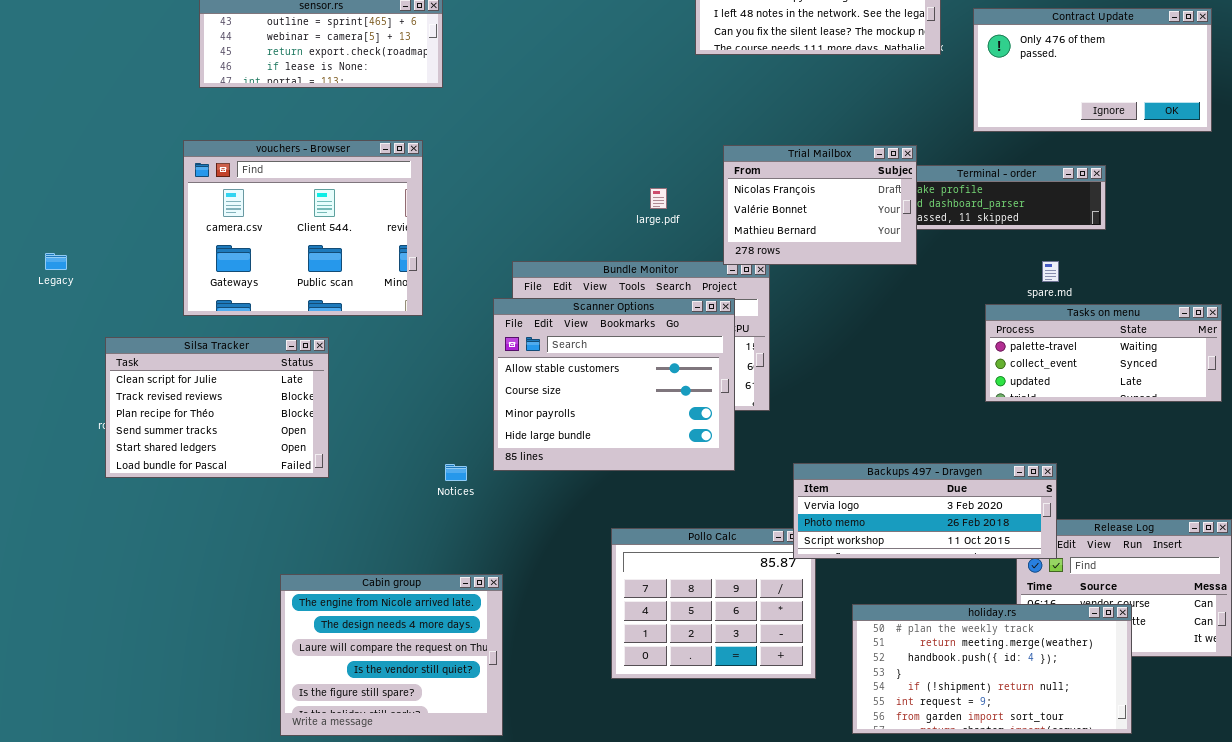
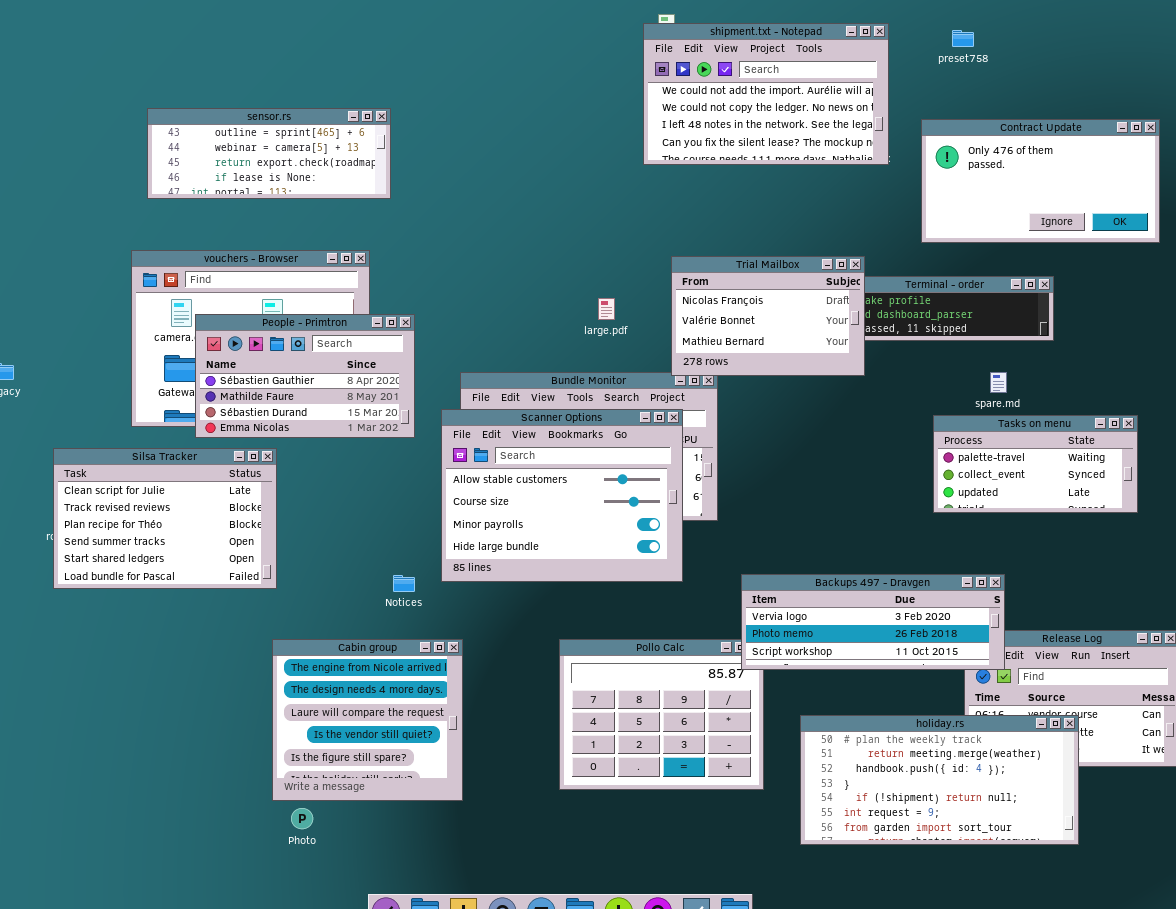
People - Primtron: none -> [195,314,415,438], opened
Tasks on menu: [985,304,1222,402] -> [933,415,1138,513], resized
Cabin group: [280,574,503,736] -> [272,639,463,801], moved, resized

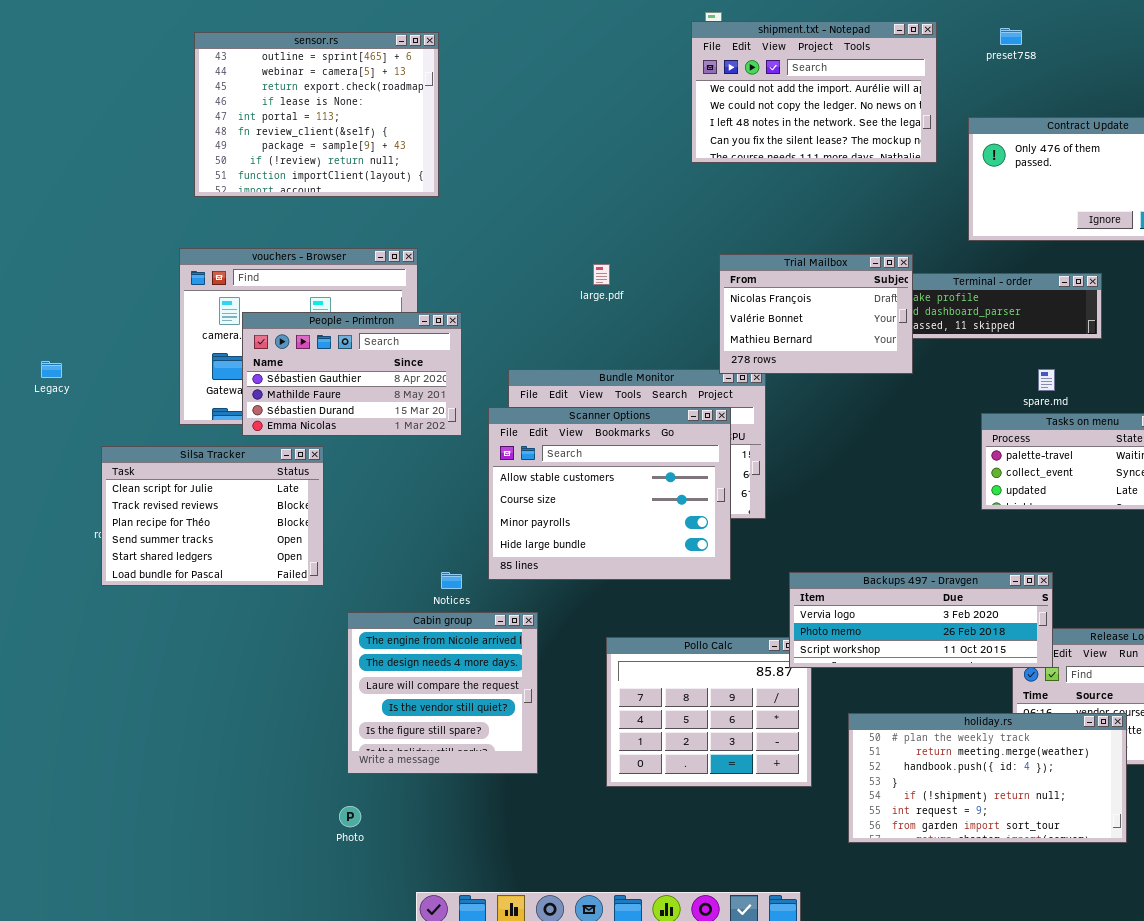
sensor.rs: [147,108,391,199] -> [194,32,439,197], resized
large.pdf: [598,298,615,320] -> [593,264,610,285], moved
Cabin group: [272,639,463,801] -> [347,612,538,774], moved

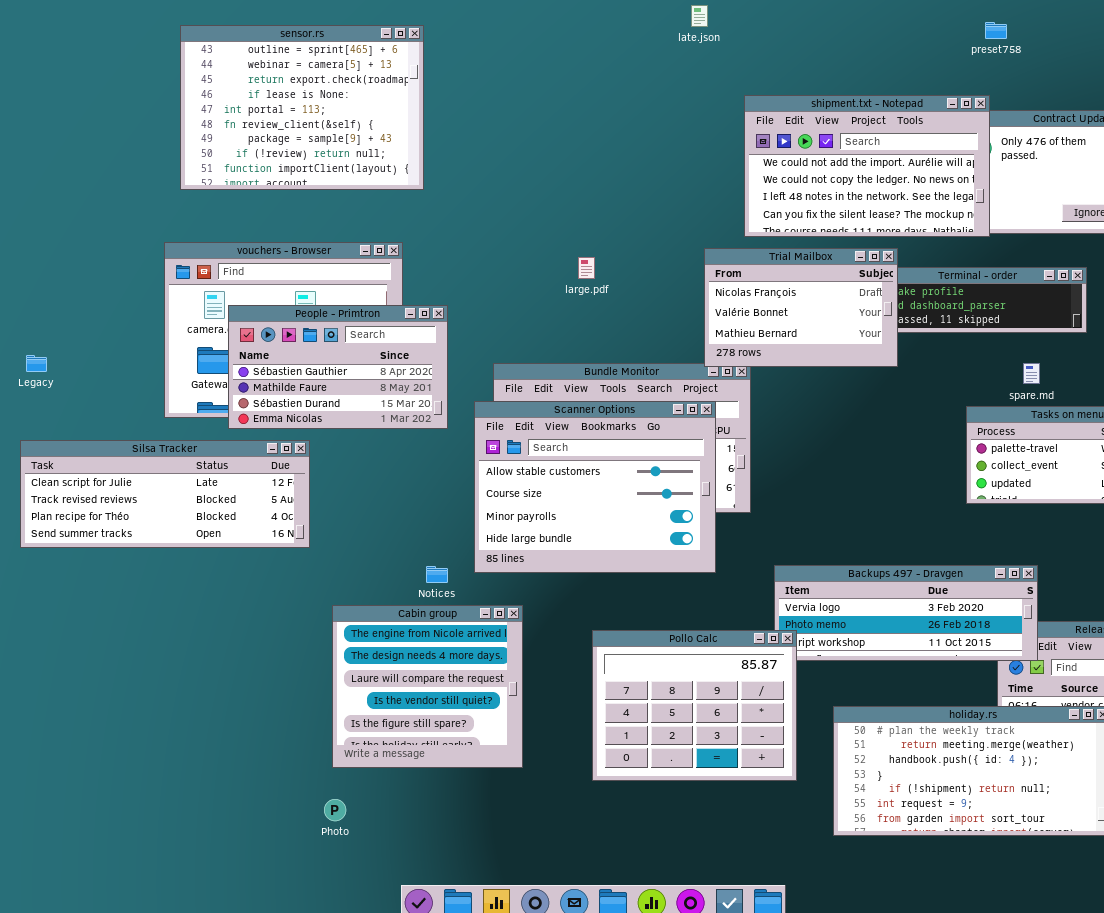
shipment.txt - Notepad: [691,21,937,163] -> [744,95,990,237], moved
Silsa Tracker: [101,446,324,586] -> [20,440,310,548], resized
Pollo Calc: [606,637,812,787] -> [592,630,797,781], raised

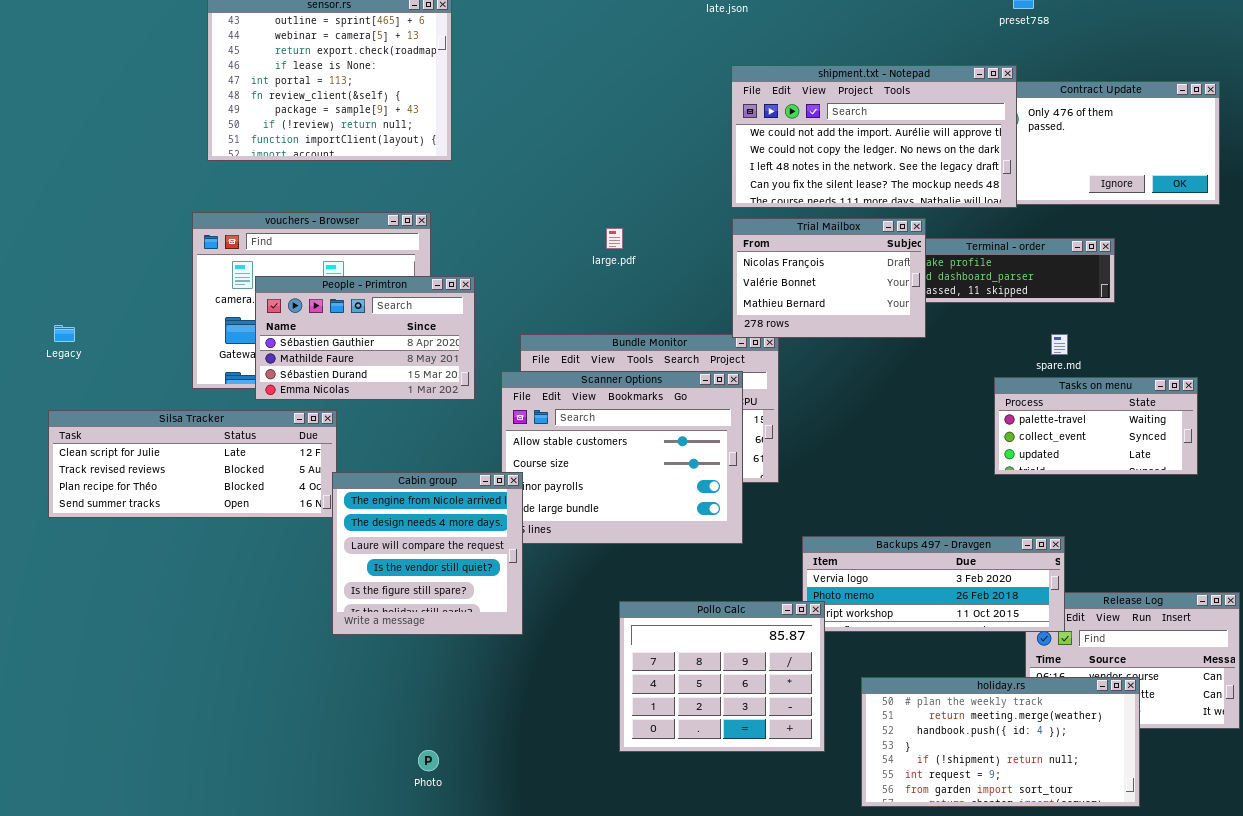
shipment.txt - Notepad: [744,95,990,237] -> [731,65,1017,208], resized
Cabin group: [332,605,523,768] -> [332,472,523,635], moved
Photo: [324,799,346,821] -> [418,750,439,771], moved

